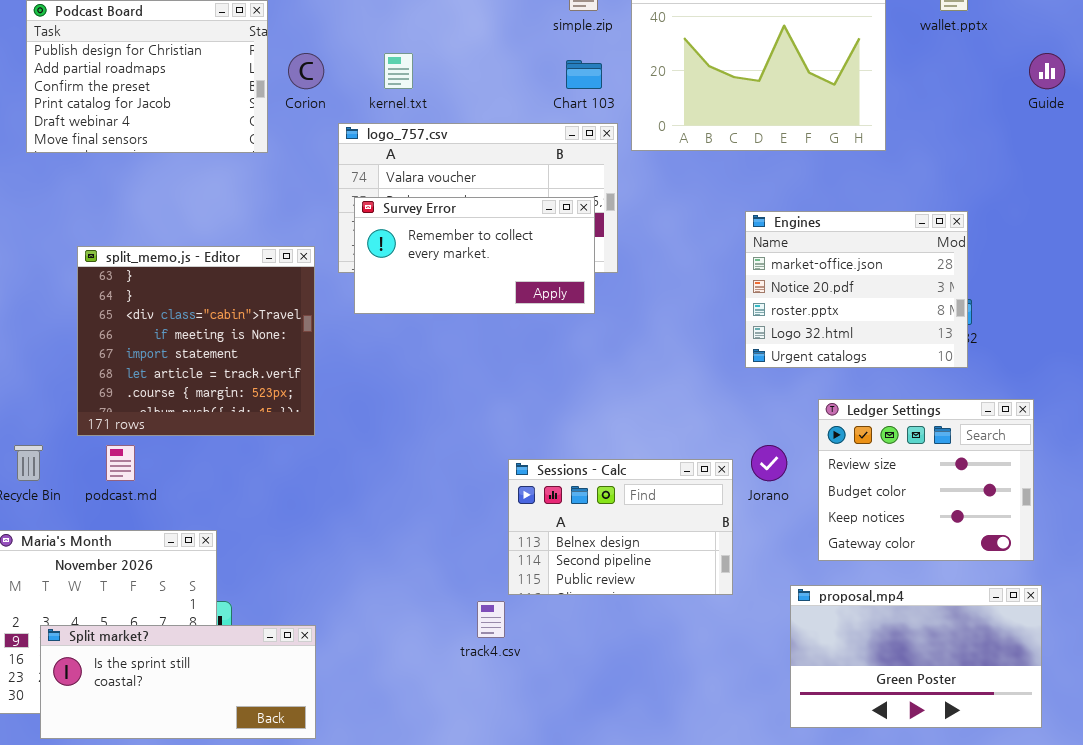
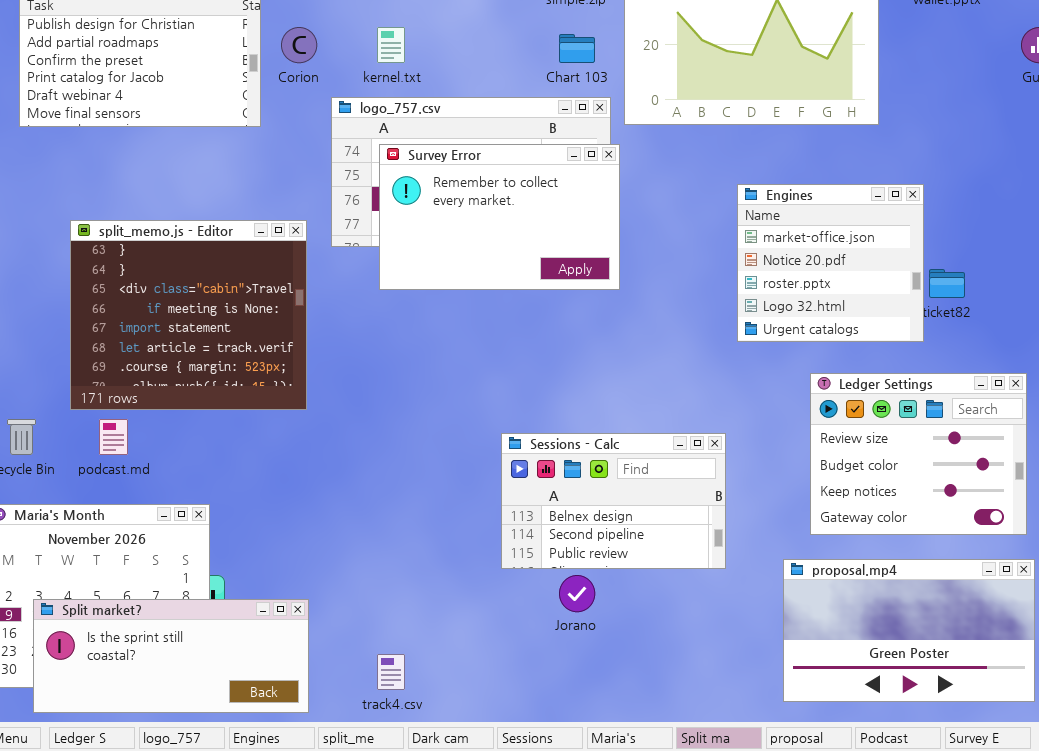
Survey Error: [354,197,595,314] -> [379,144,620,290], moved, resized
Engines: [745,211,968,368] -> [737,184,924,342], resized
Jorano: [751,445,787,481] -> [559,575,595,612], moved
track4.csv: [477,601,505,638] -> [377,654,405,690], moved

